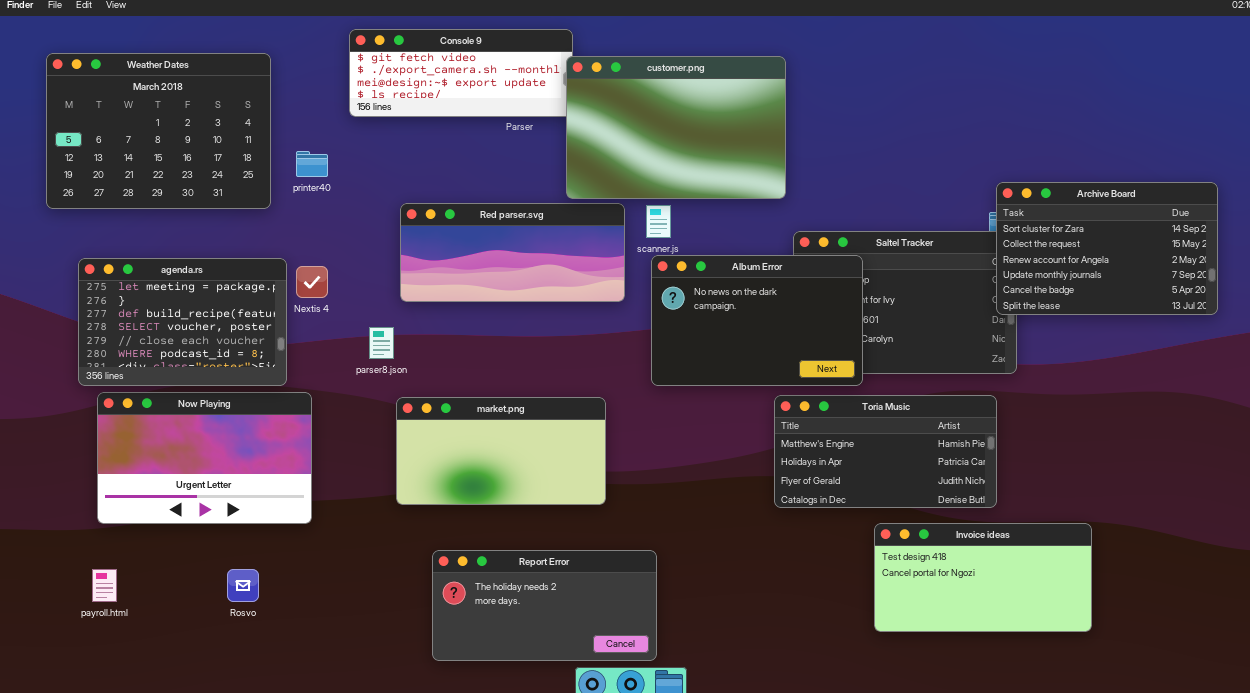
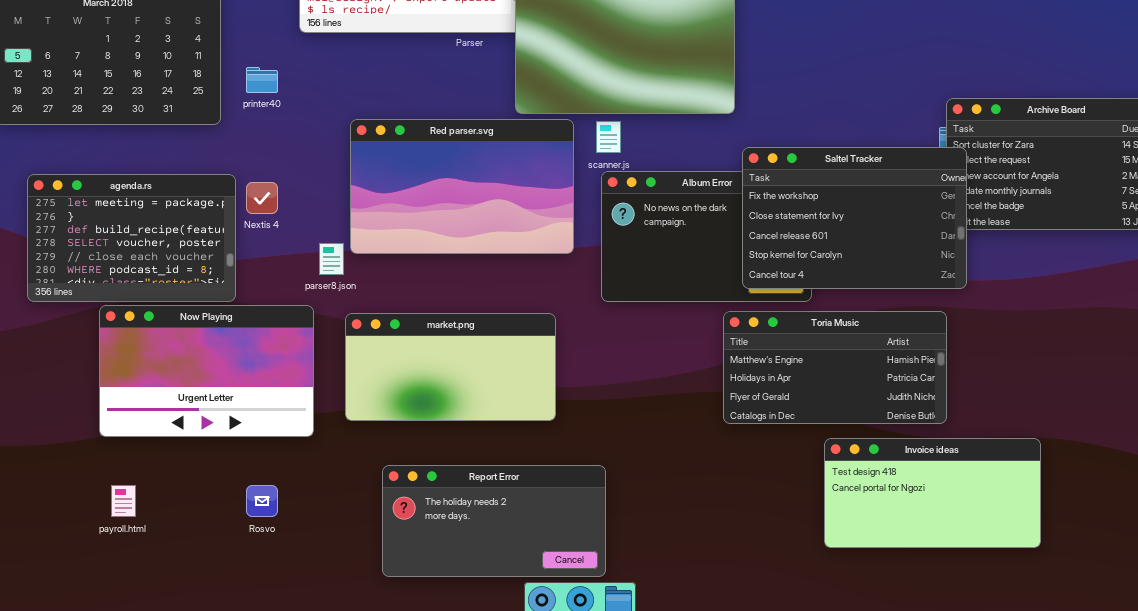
Red parser.svg: [400,203,625,302] -> [350,119,574,254], resized
Saltel Tracker: [793,231,1017,374] -> [742,147,967,289], raised
Now Playing: [97,392,312,524] -> [99,305,314,437], moved
payroll.html: [92,569,117,602] -> [111,485,136,517], moved
Rosvo: [227,569,259,602] -> [246,485,278,517], moved

